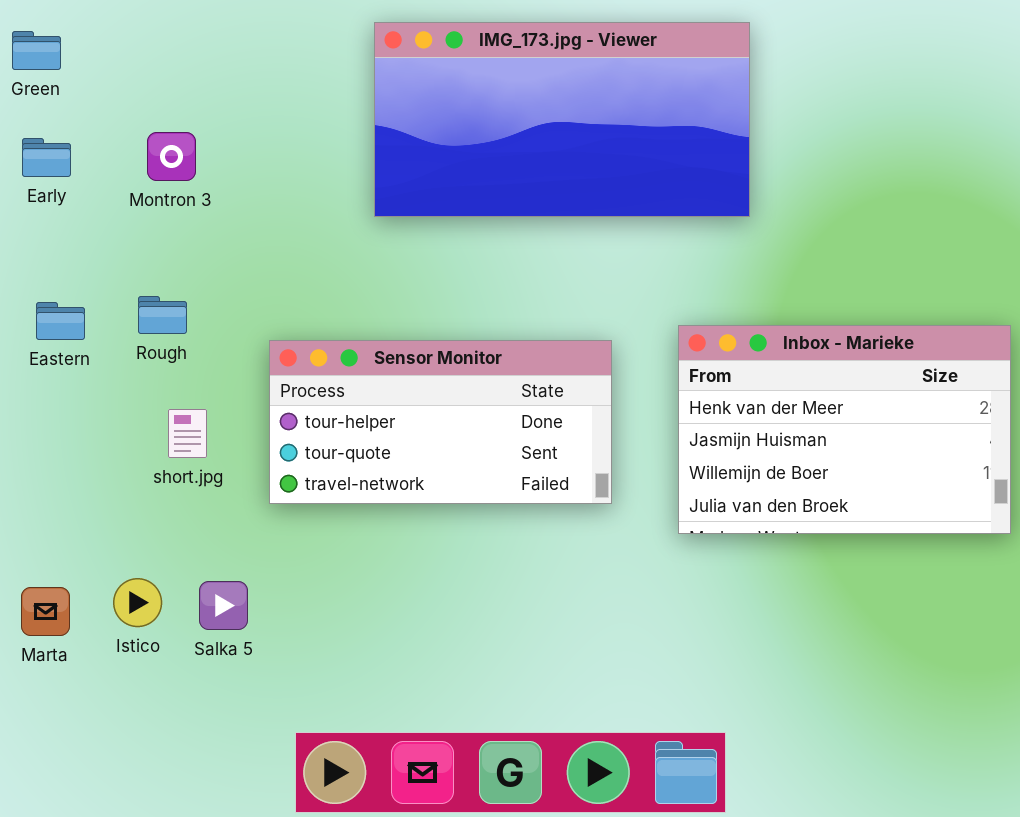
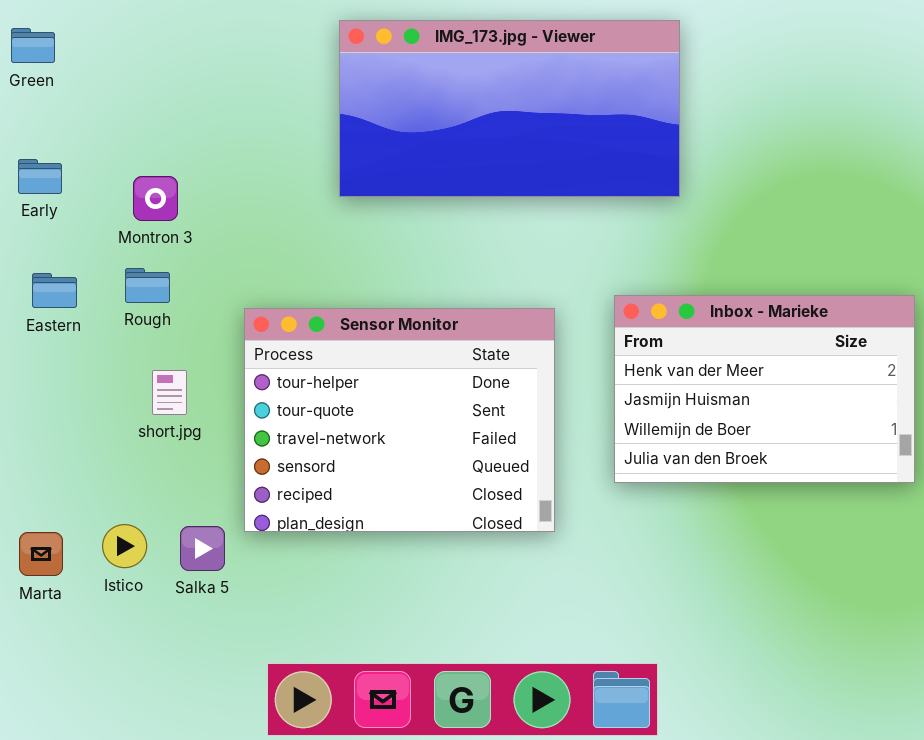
Montron 3: [147,132,196,181] -> [133,176,178,221], moved
Early: [22,138,71,177] -> [18,159,62,194], moved
Sensor Monitor: [269,340,612,504] -> [244,308,555,532], resized

